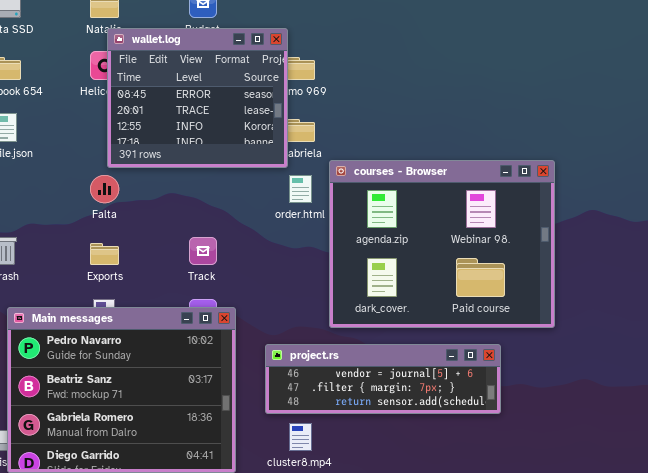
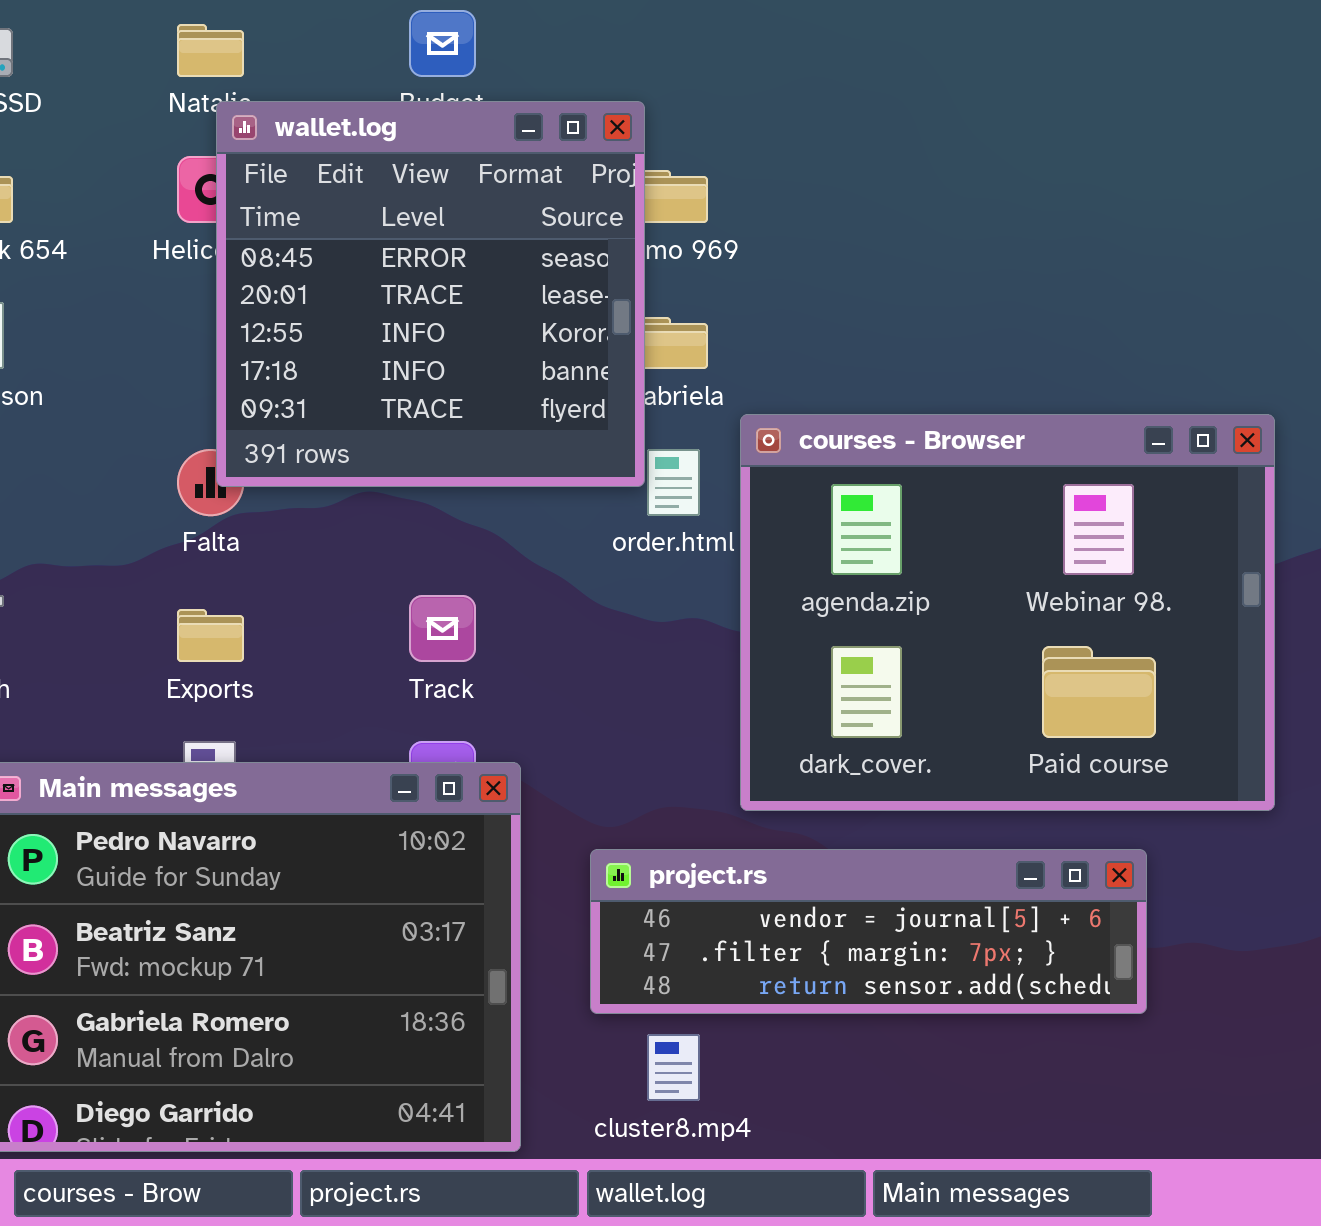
wallet.log: [107,28,288,168] -> [216,101,645,487], resized

